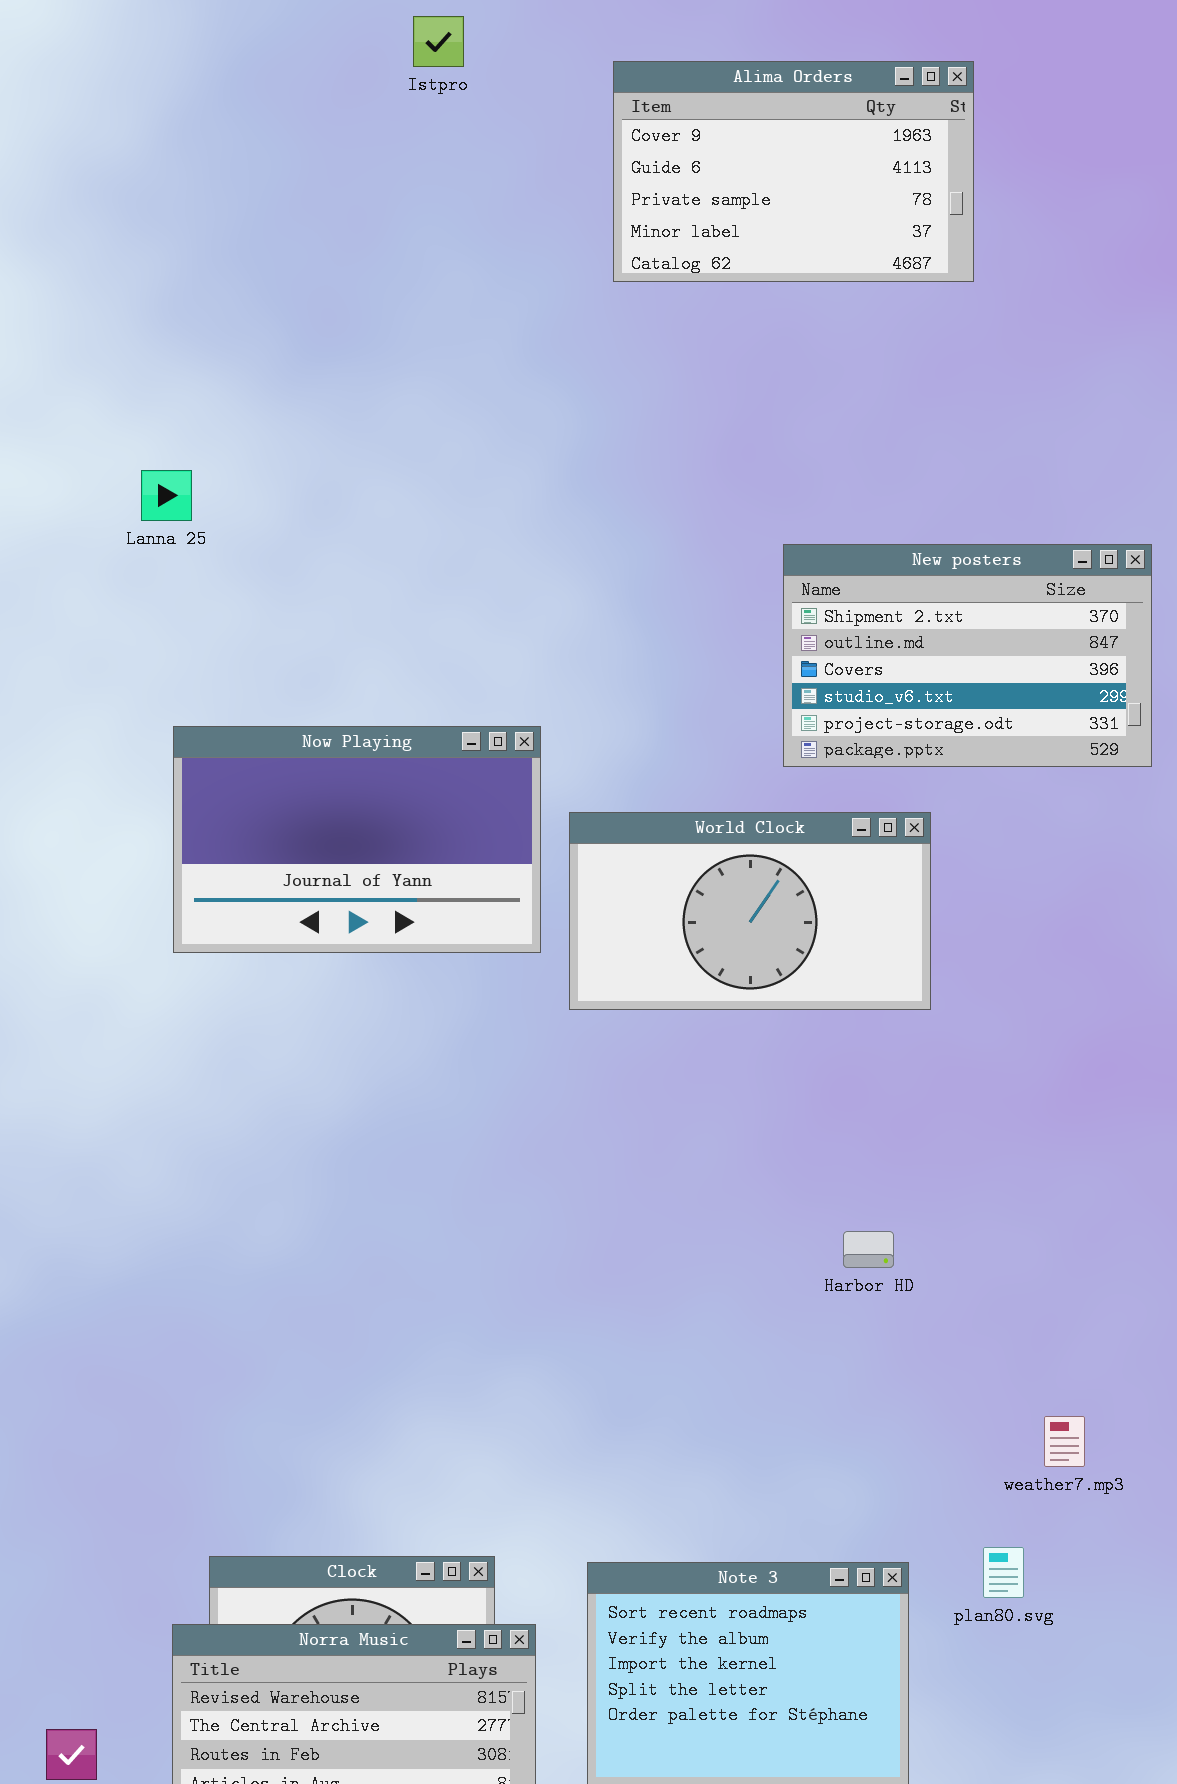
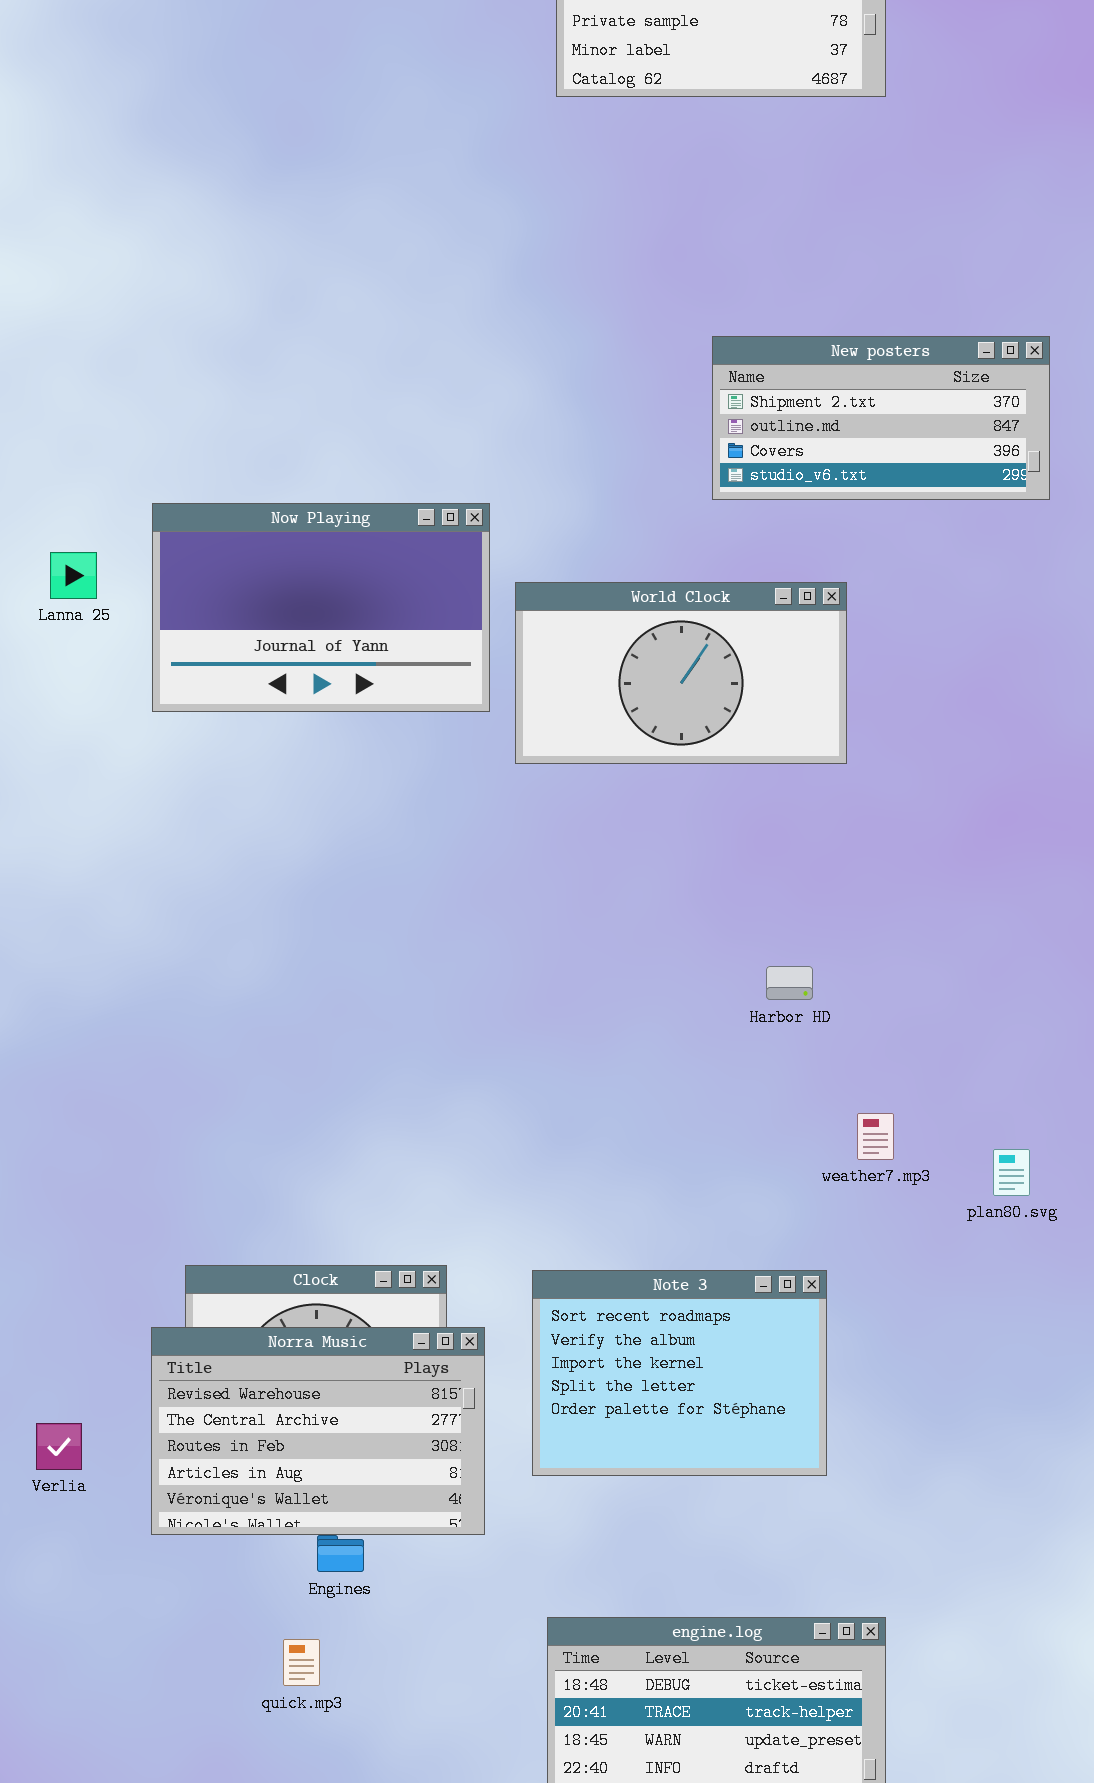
Lanna 25: [141,470,192,521] -> [50,552,97,599], moved
New posters: [783,544,1152,767] -> [712,336,1050,500], resized
weather7.mp3: [1044,1416,1085,1467] -> [857,1113,894,1160], moved
plan80.svg: [983,1547,1024,1598] -> [993,1149,1030,1196], moved

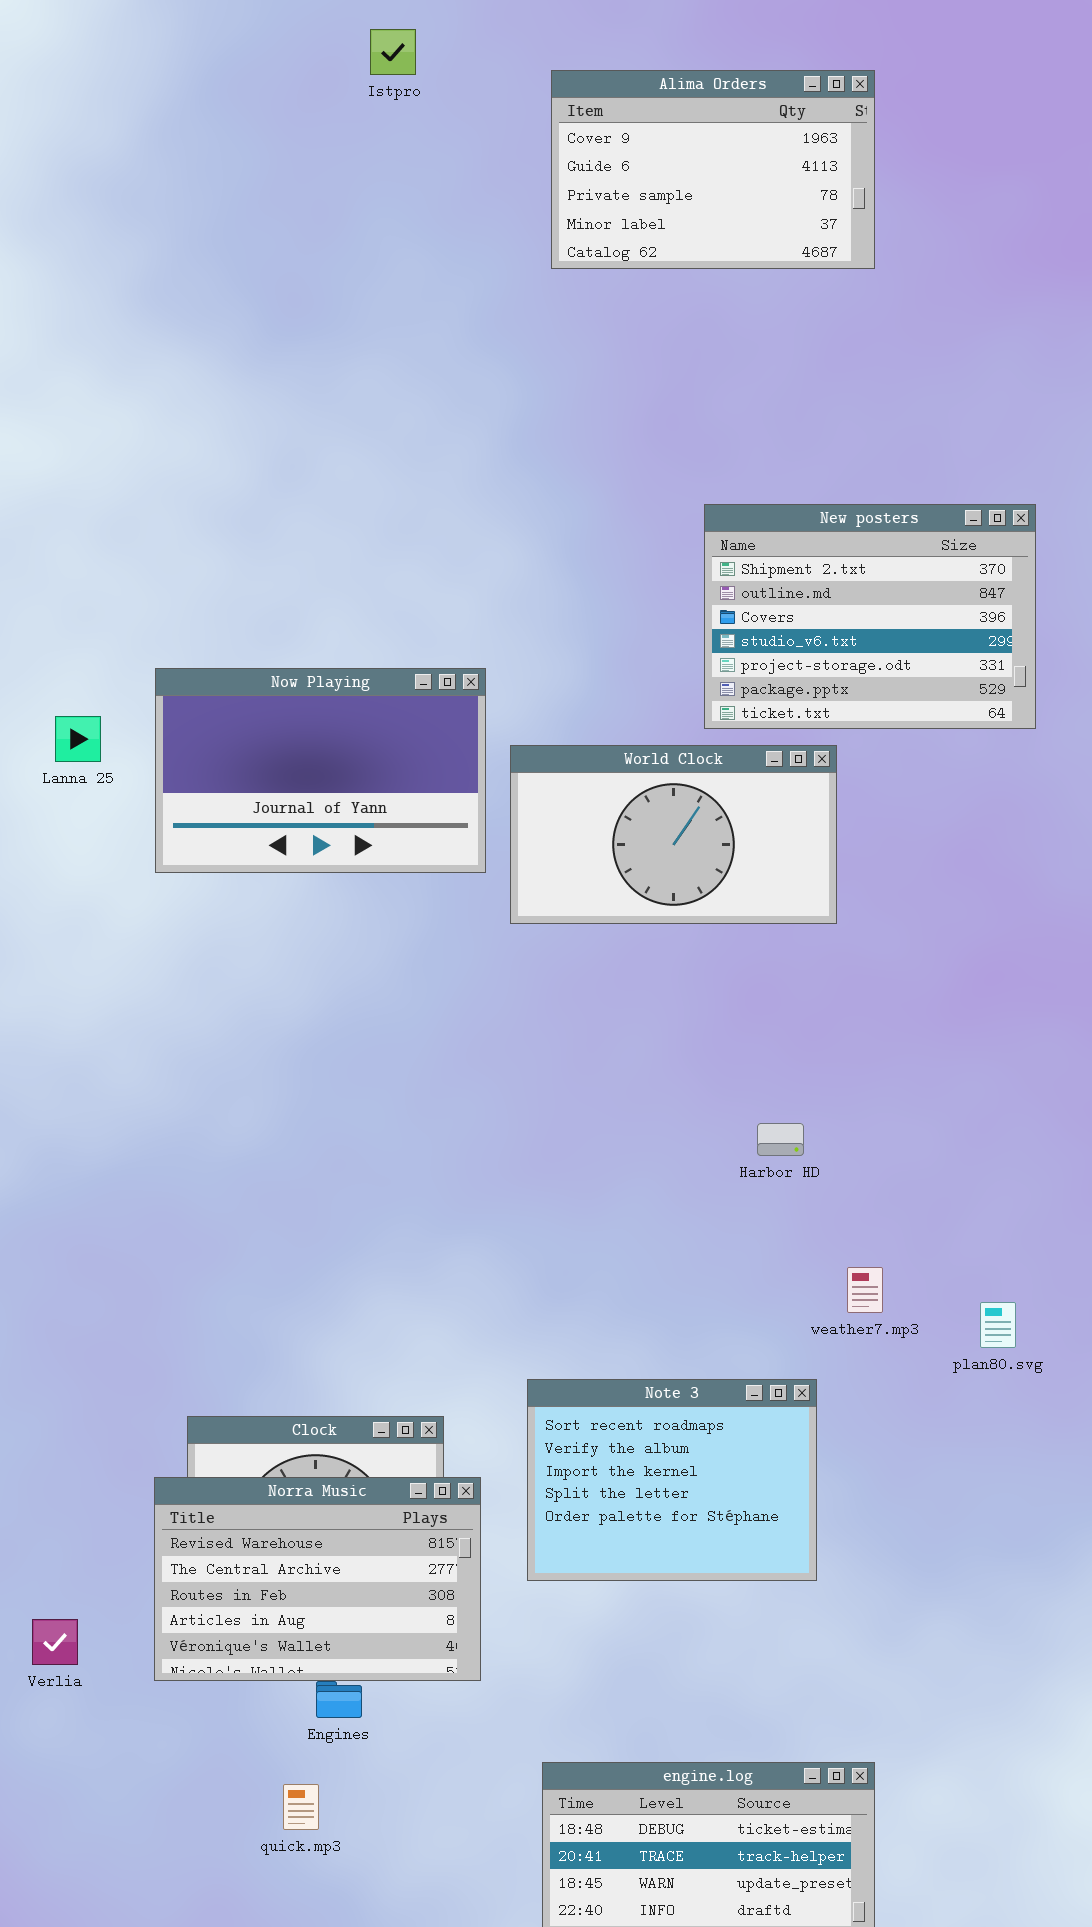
New posters: [712,336,1050,500] -> [704,504,1036,729], resized
Note 3: [532,1270,827,1476] -> [527,1379,817,1581], moved
Verlia: [36,1423,82,1470] -> [32,1619,78,1665], moved

